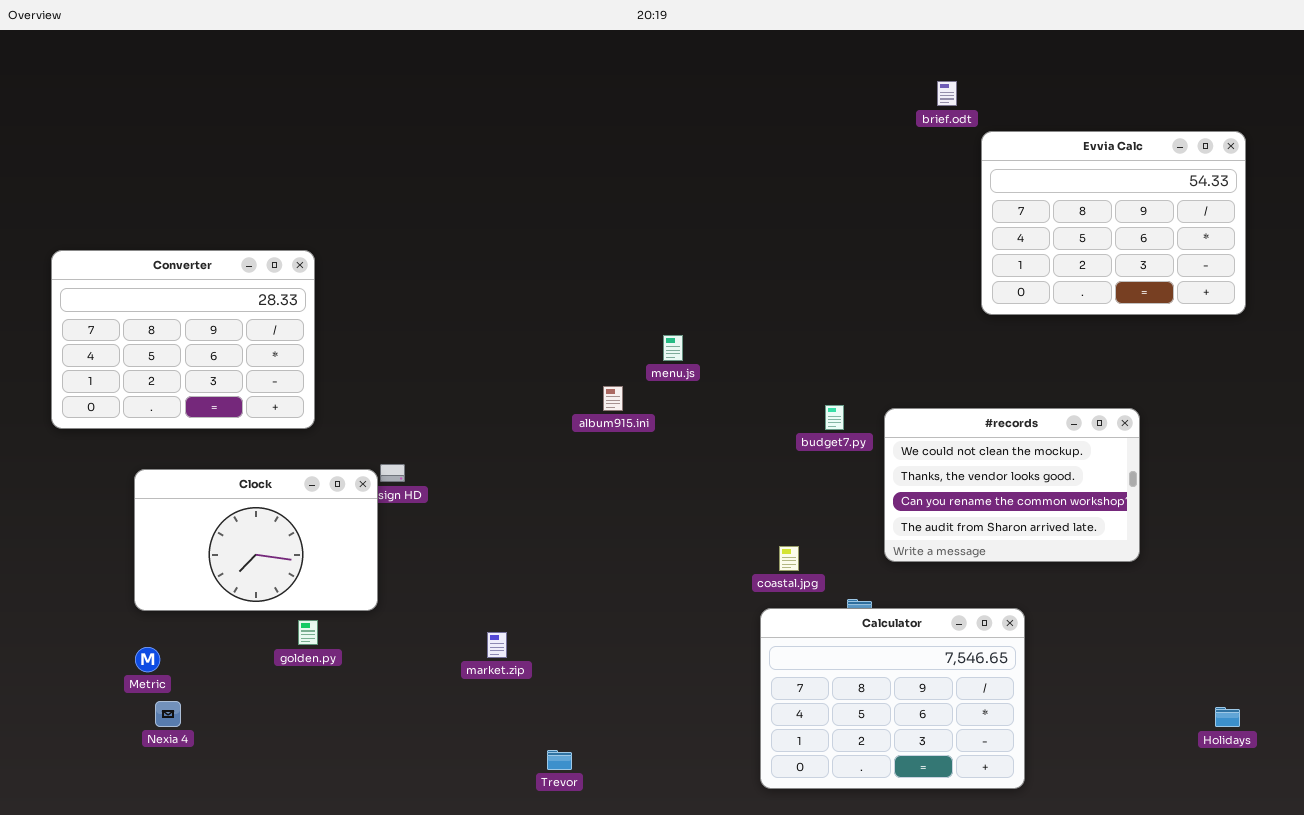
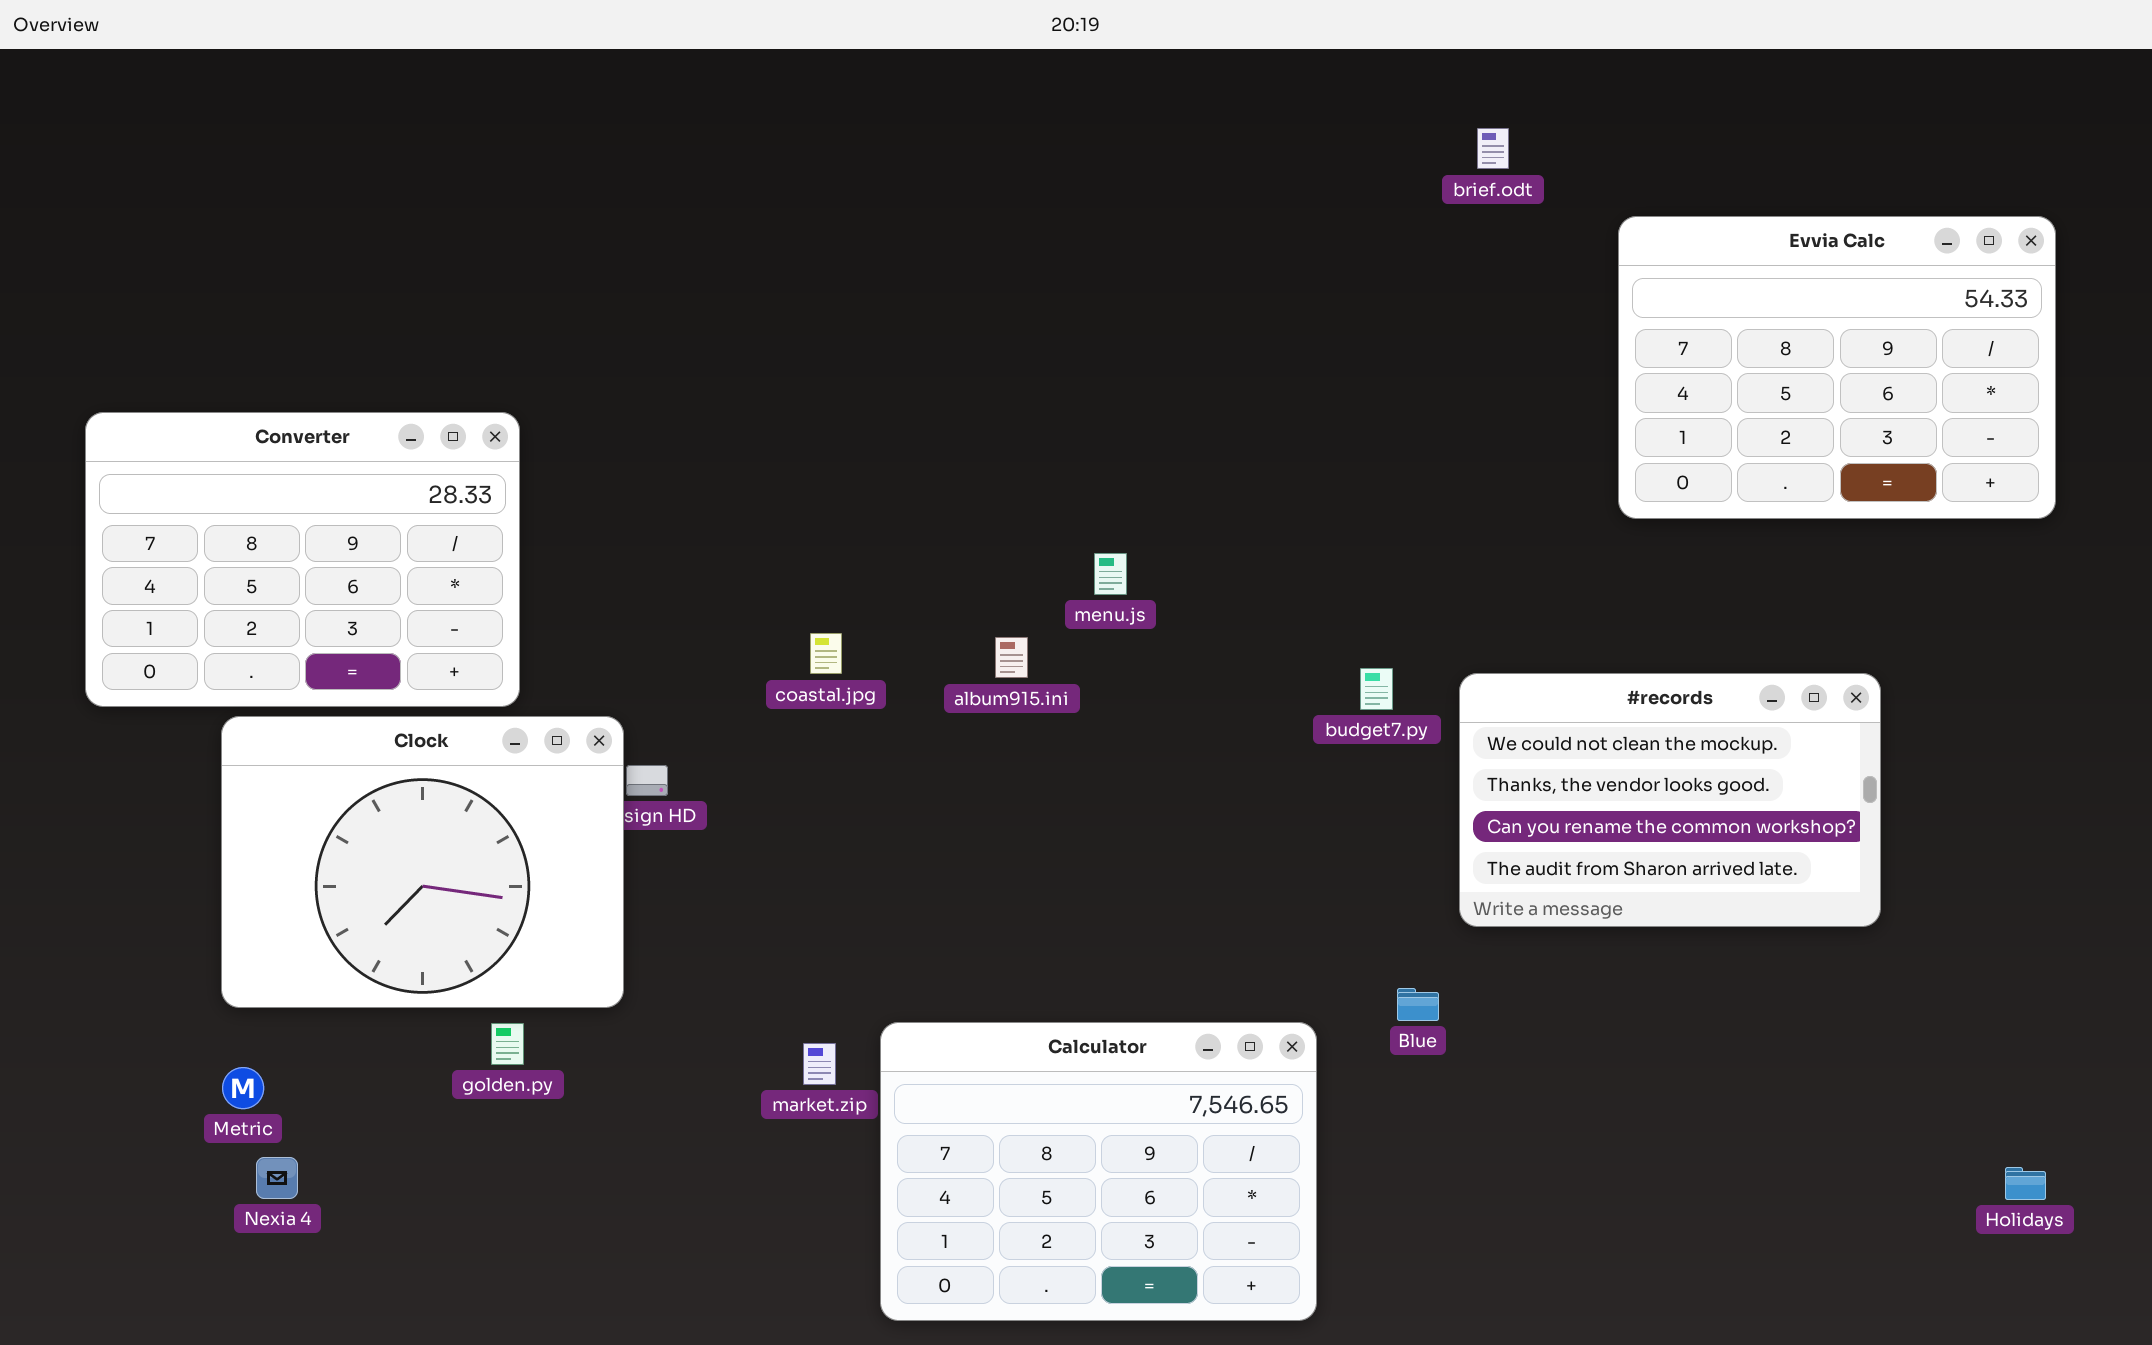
brief.odt: [937,81,957,106] -> [1477,128,1509,169], moved
Clock: [134,469,378,611] -> [221,716,624,1008], resized
coastal.jpg: [779,546,799,571] -> [810,633,842,674], moved
Calculator: [760,608,1025,789] -> [880,1022,1317,1321], moved

